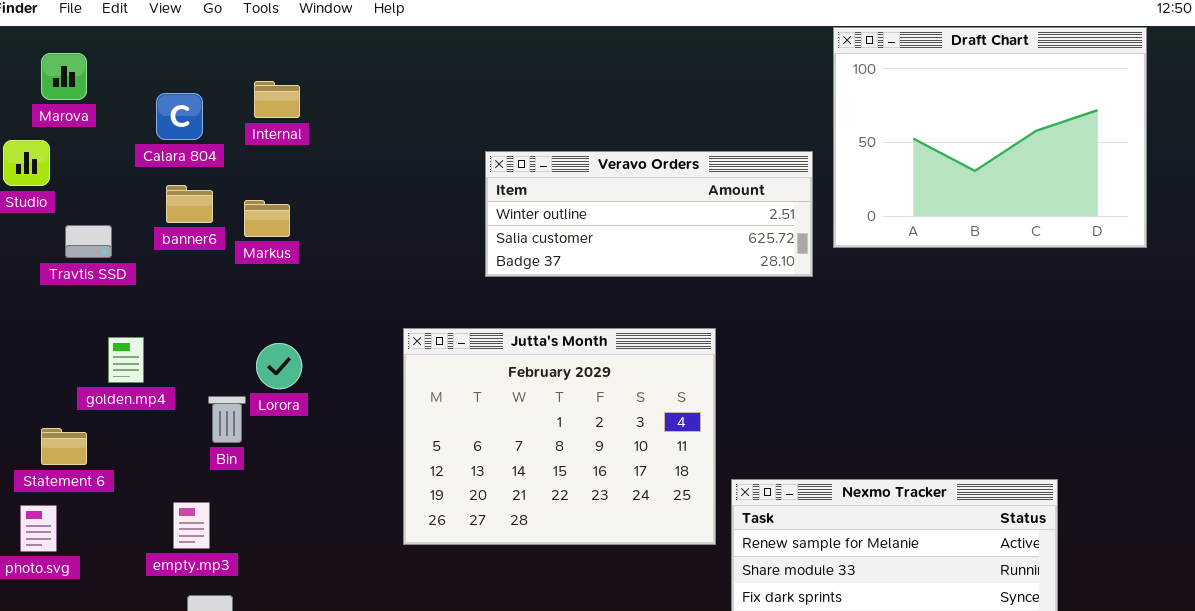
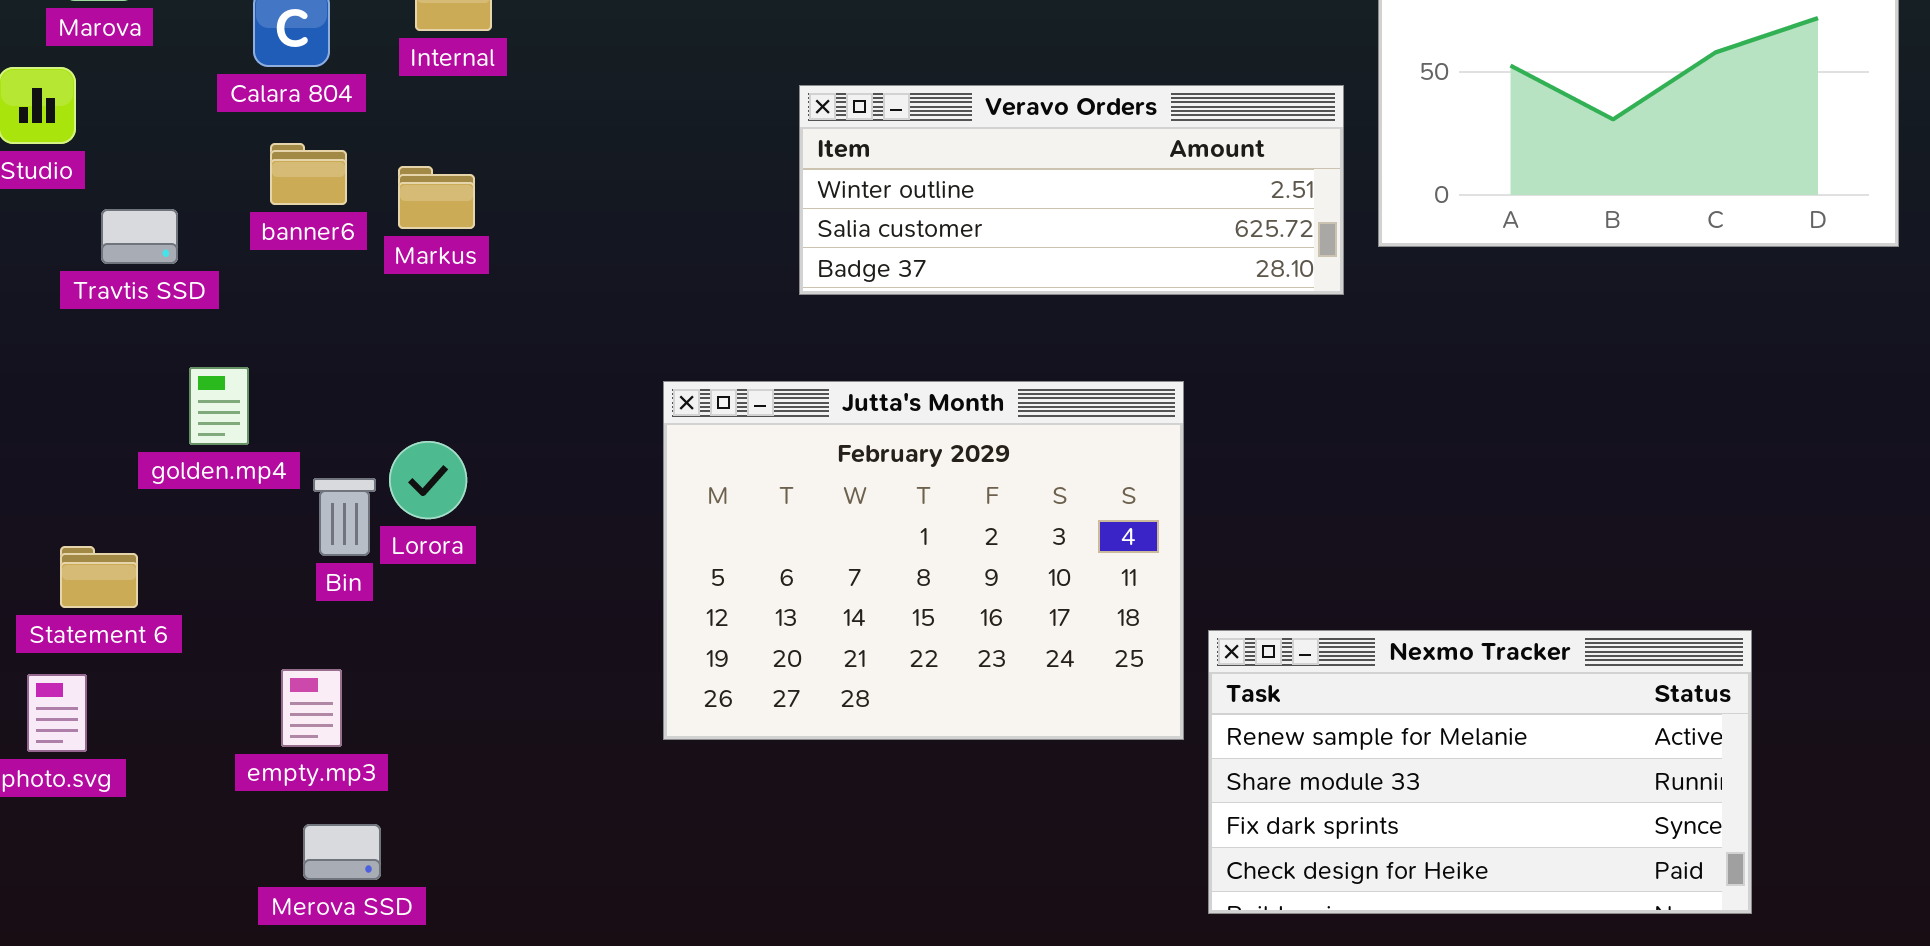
golden.mp4: [108,337,144,383] -> [189,367,249,445], moved
Lorora: [256,343,302,389] -> [389,441,467,519], moved
Bin: [208,396,246,443] -> [313,478,376,556], moved

